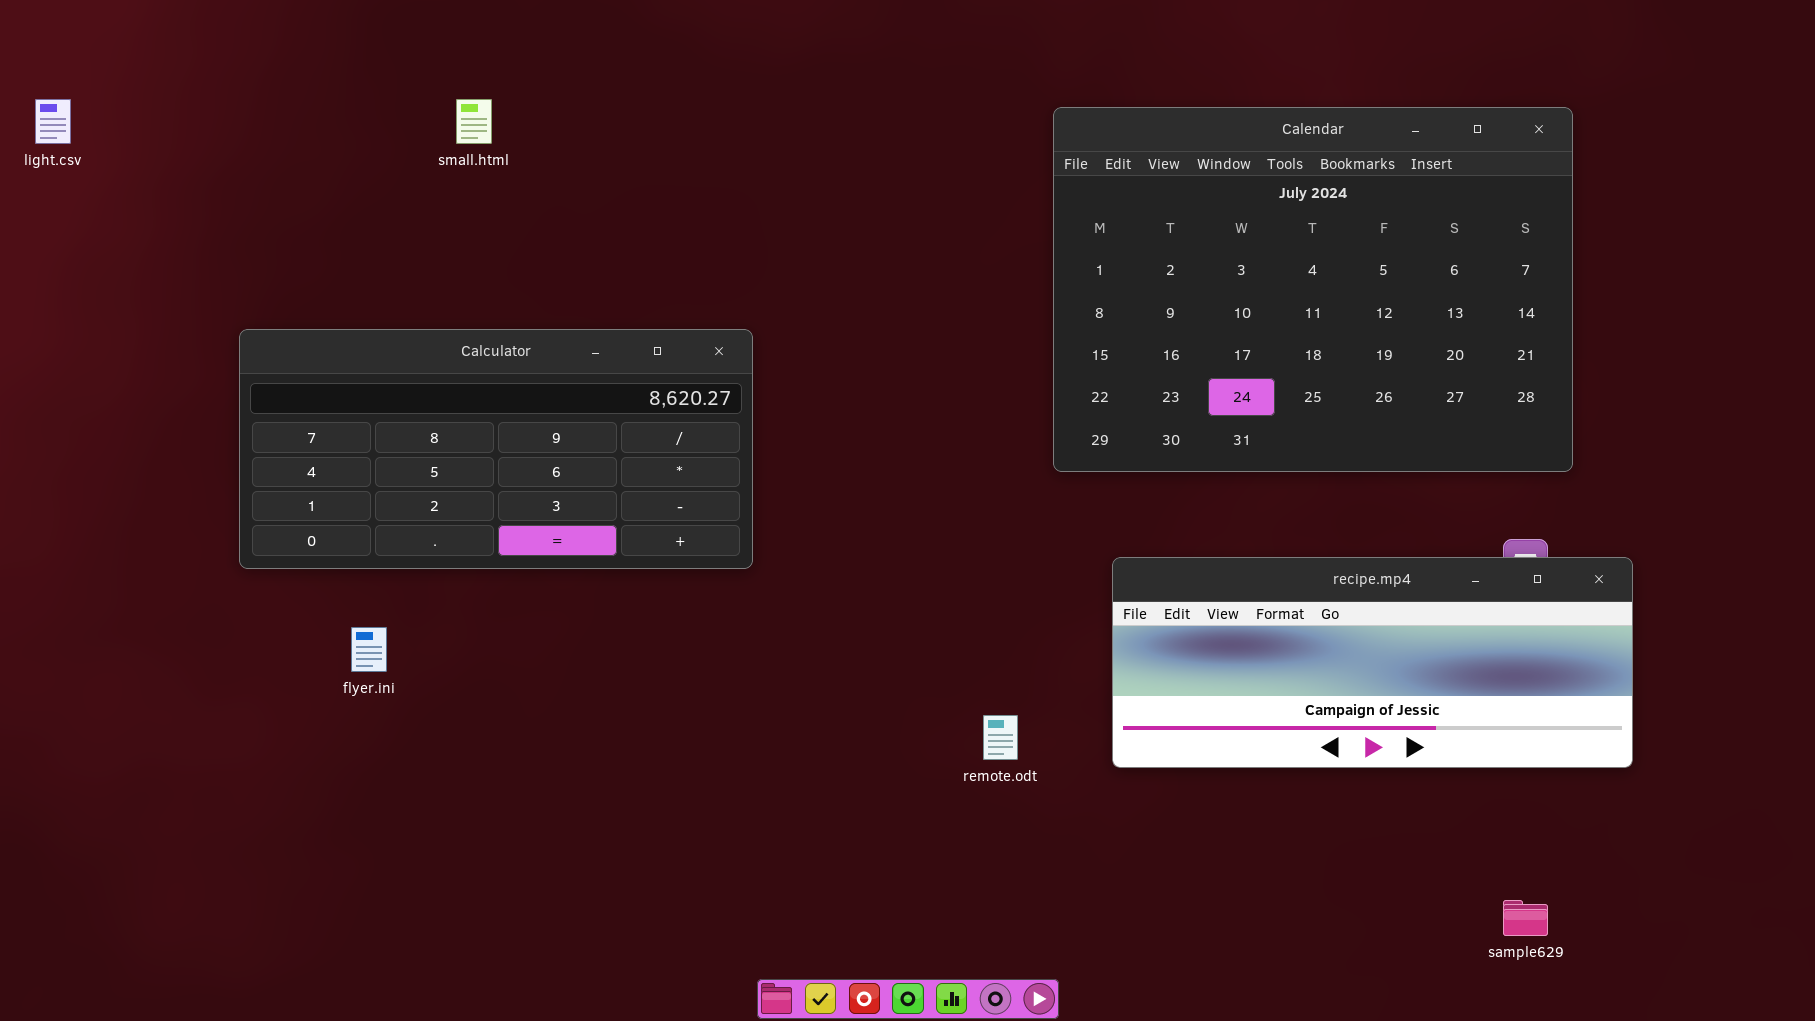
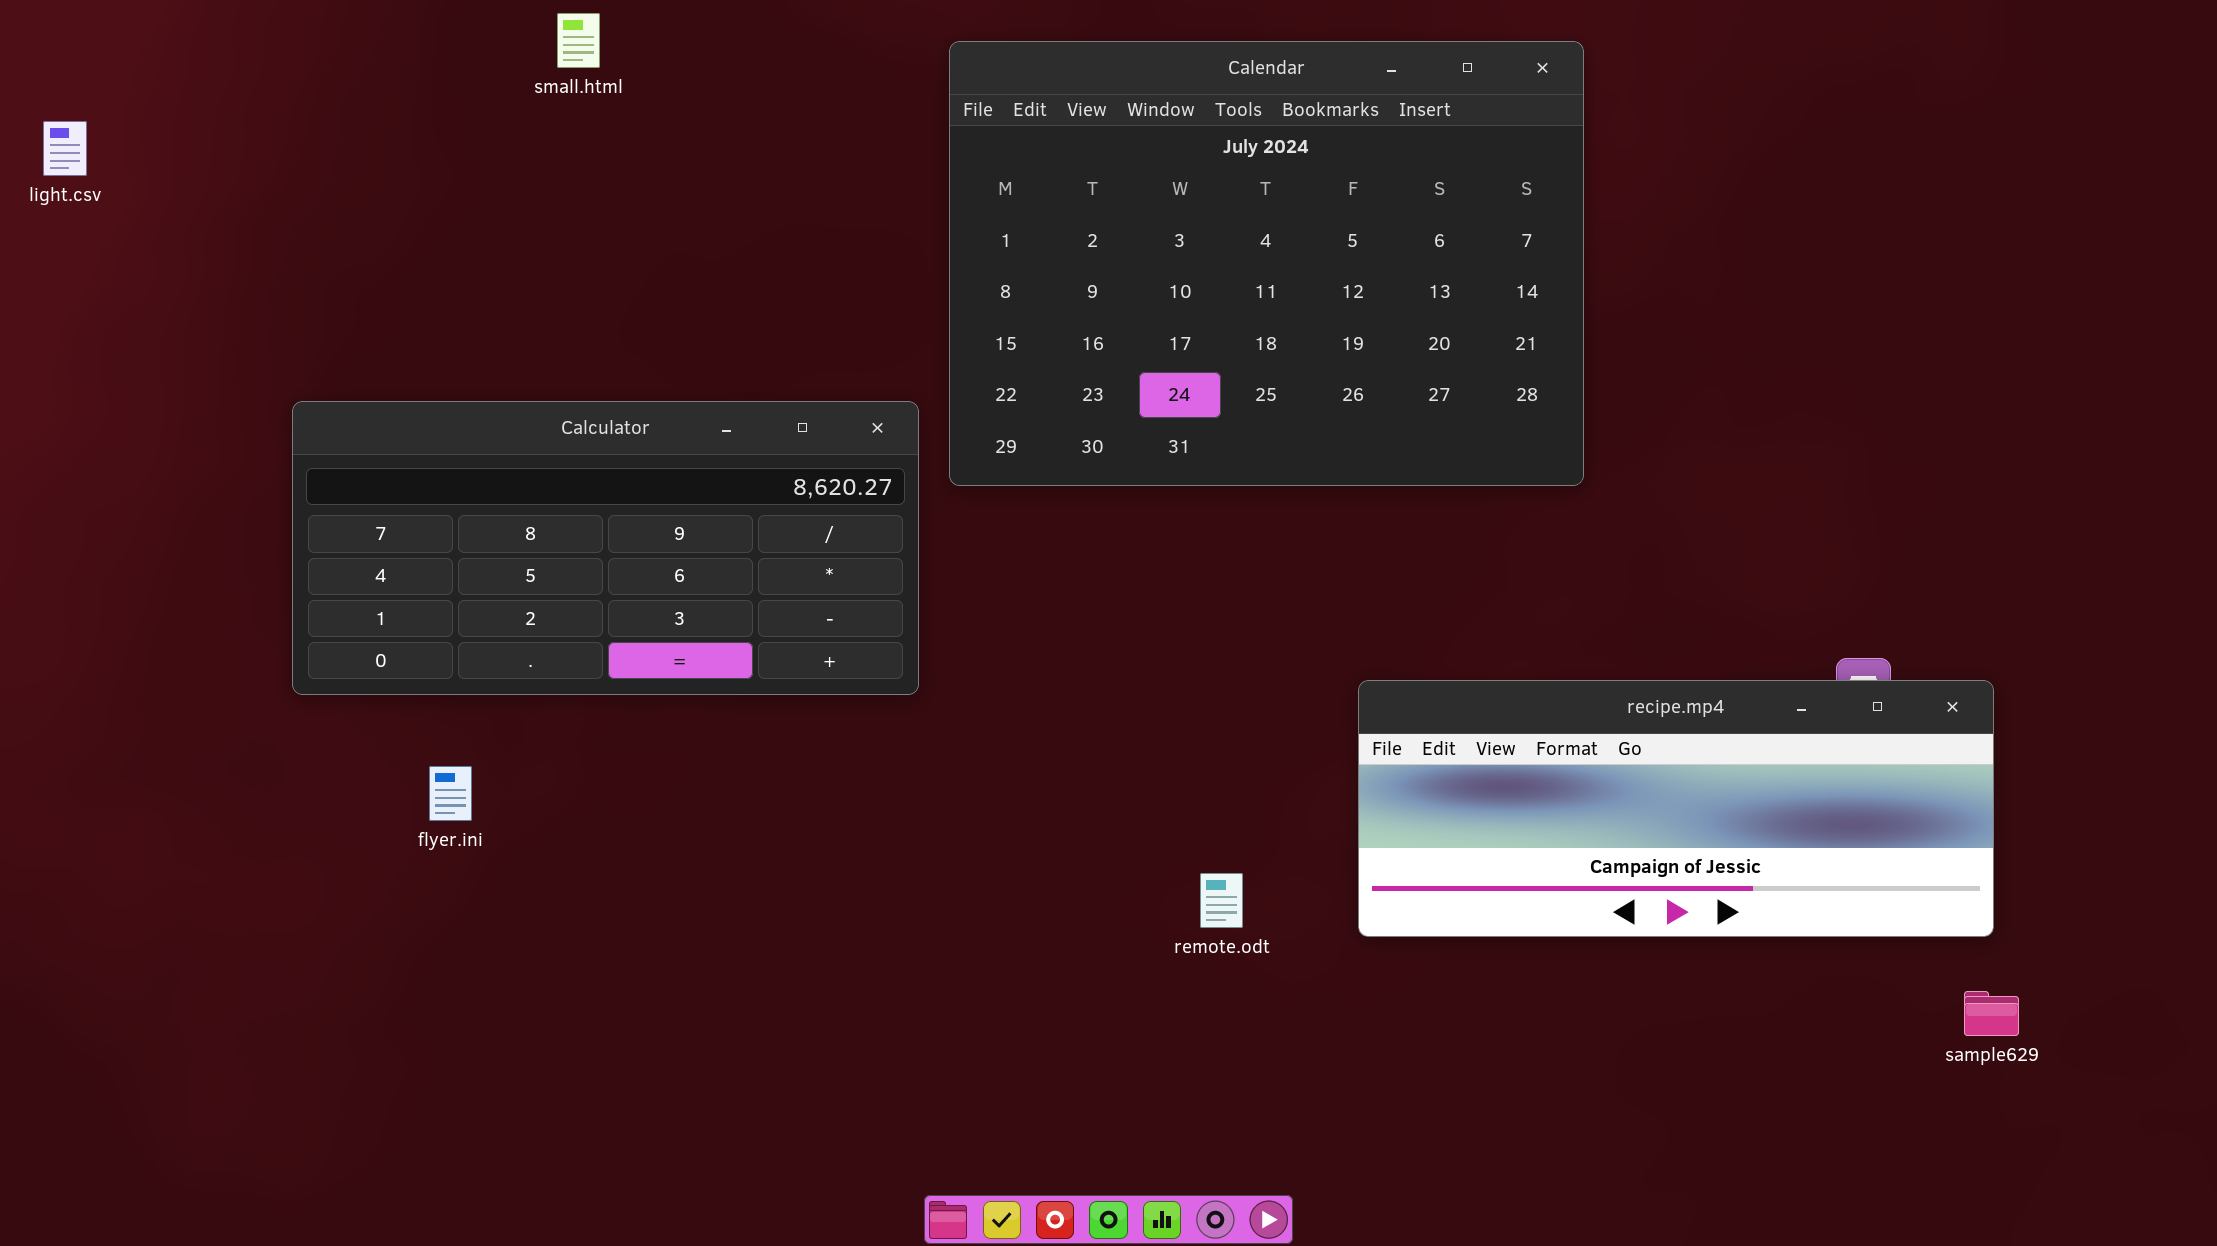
small.html: [456,99,492,144] -> [557,13,600,68], moved
Calendar: [1053,107,1573,472] -> [949,41,1584,486], moved
sample629: [1503,900,1548,936] -> [1964,991,2019,1036], moved

